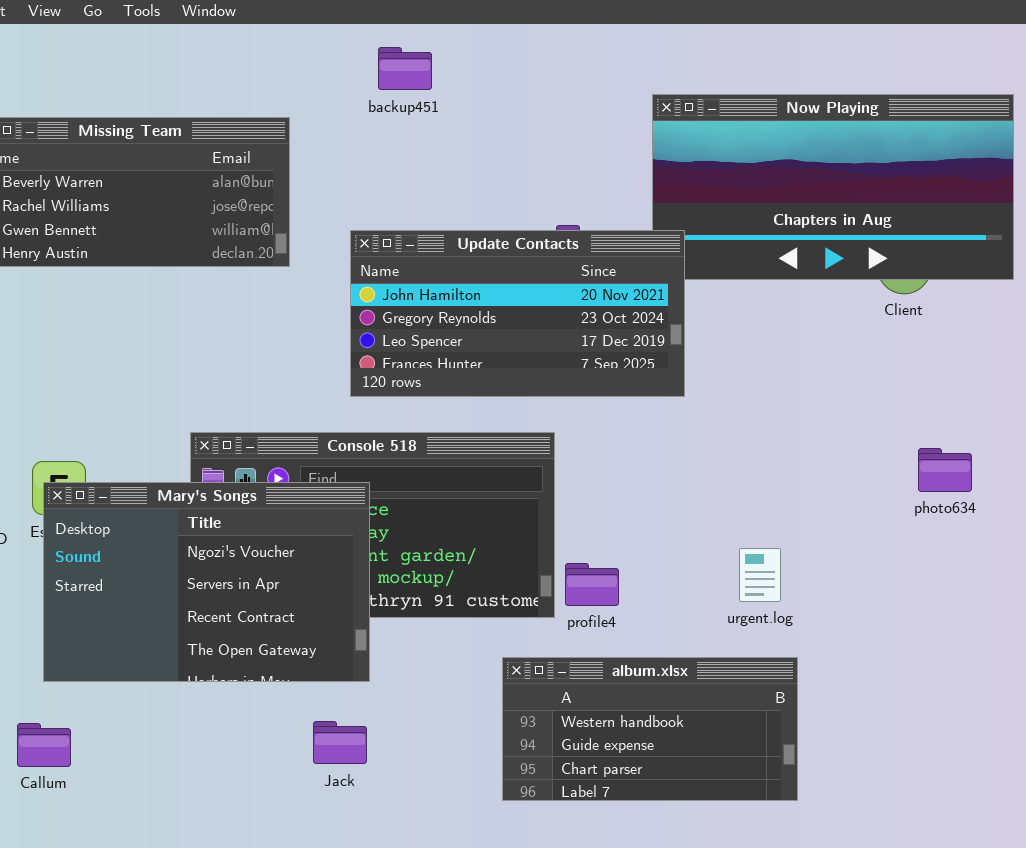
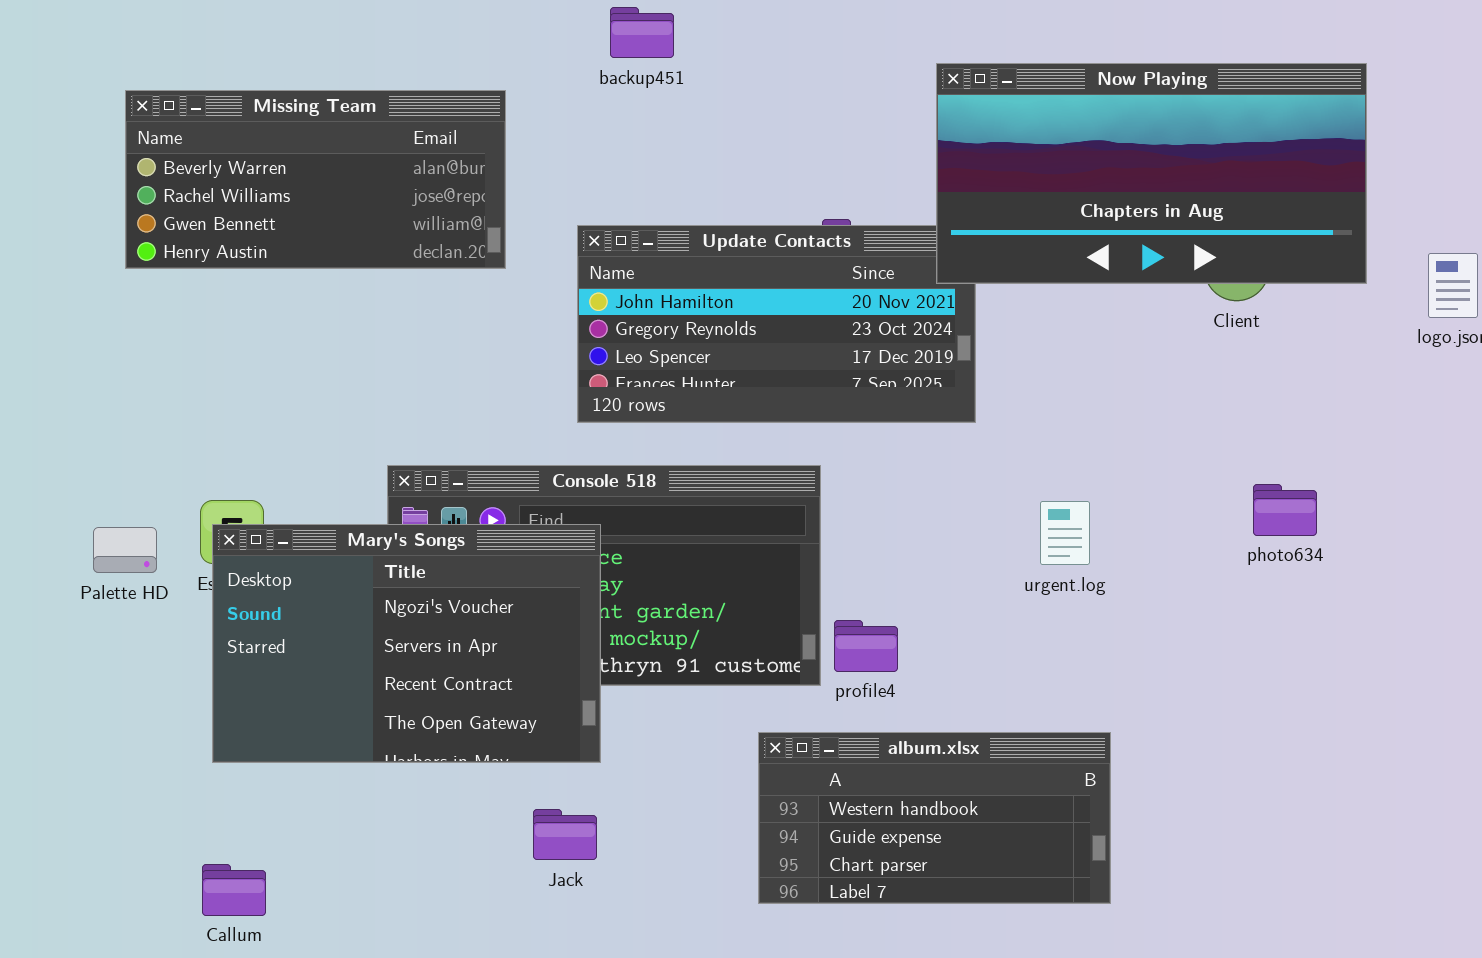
Now Playing: [652,94,1014,280] -> [936,63,1367,284], raised
urgent.log: [739,548,781,602] -> [1040,501,1090,565], moved
Callum: [17,723,71,767] -> [202,864,266,916], moved

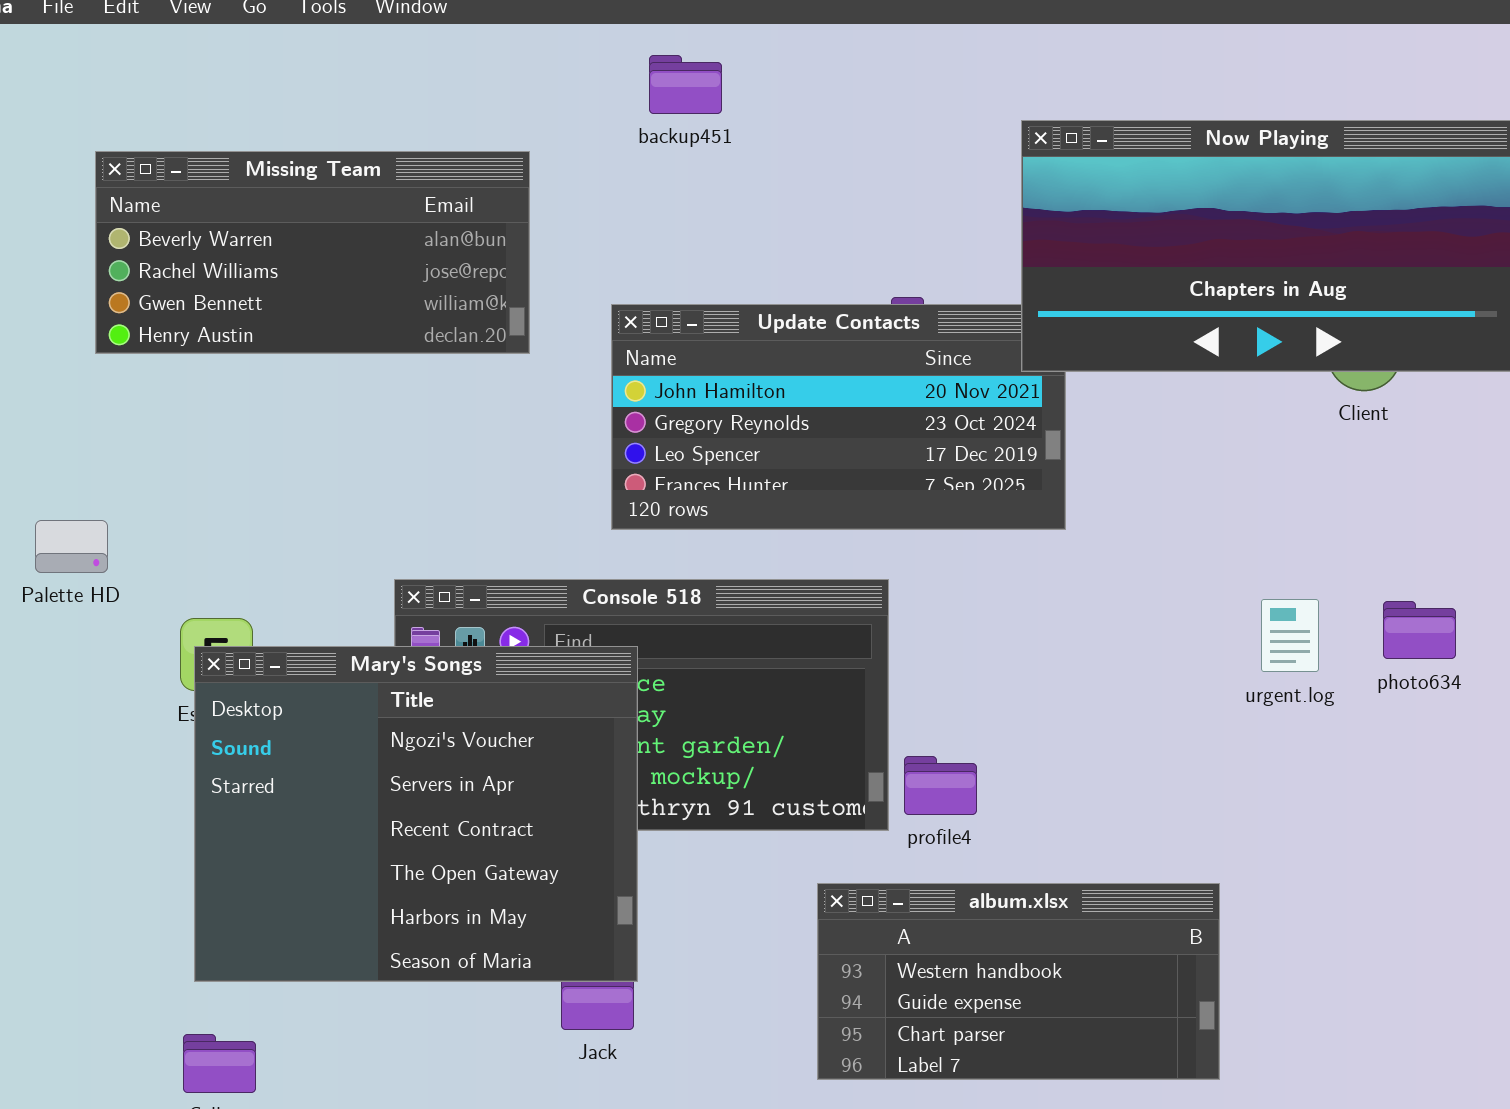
urgent.log: [1040,501,1090,565] -> [1261,599,1319,672], moved
Mary's Songs: [212,524,601,763] -> [194,646,638,982], resized
Palette HD: [93,527,157,573] -> [35,520,108,573], moved

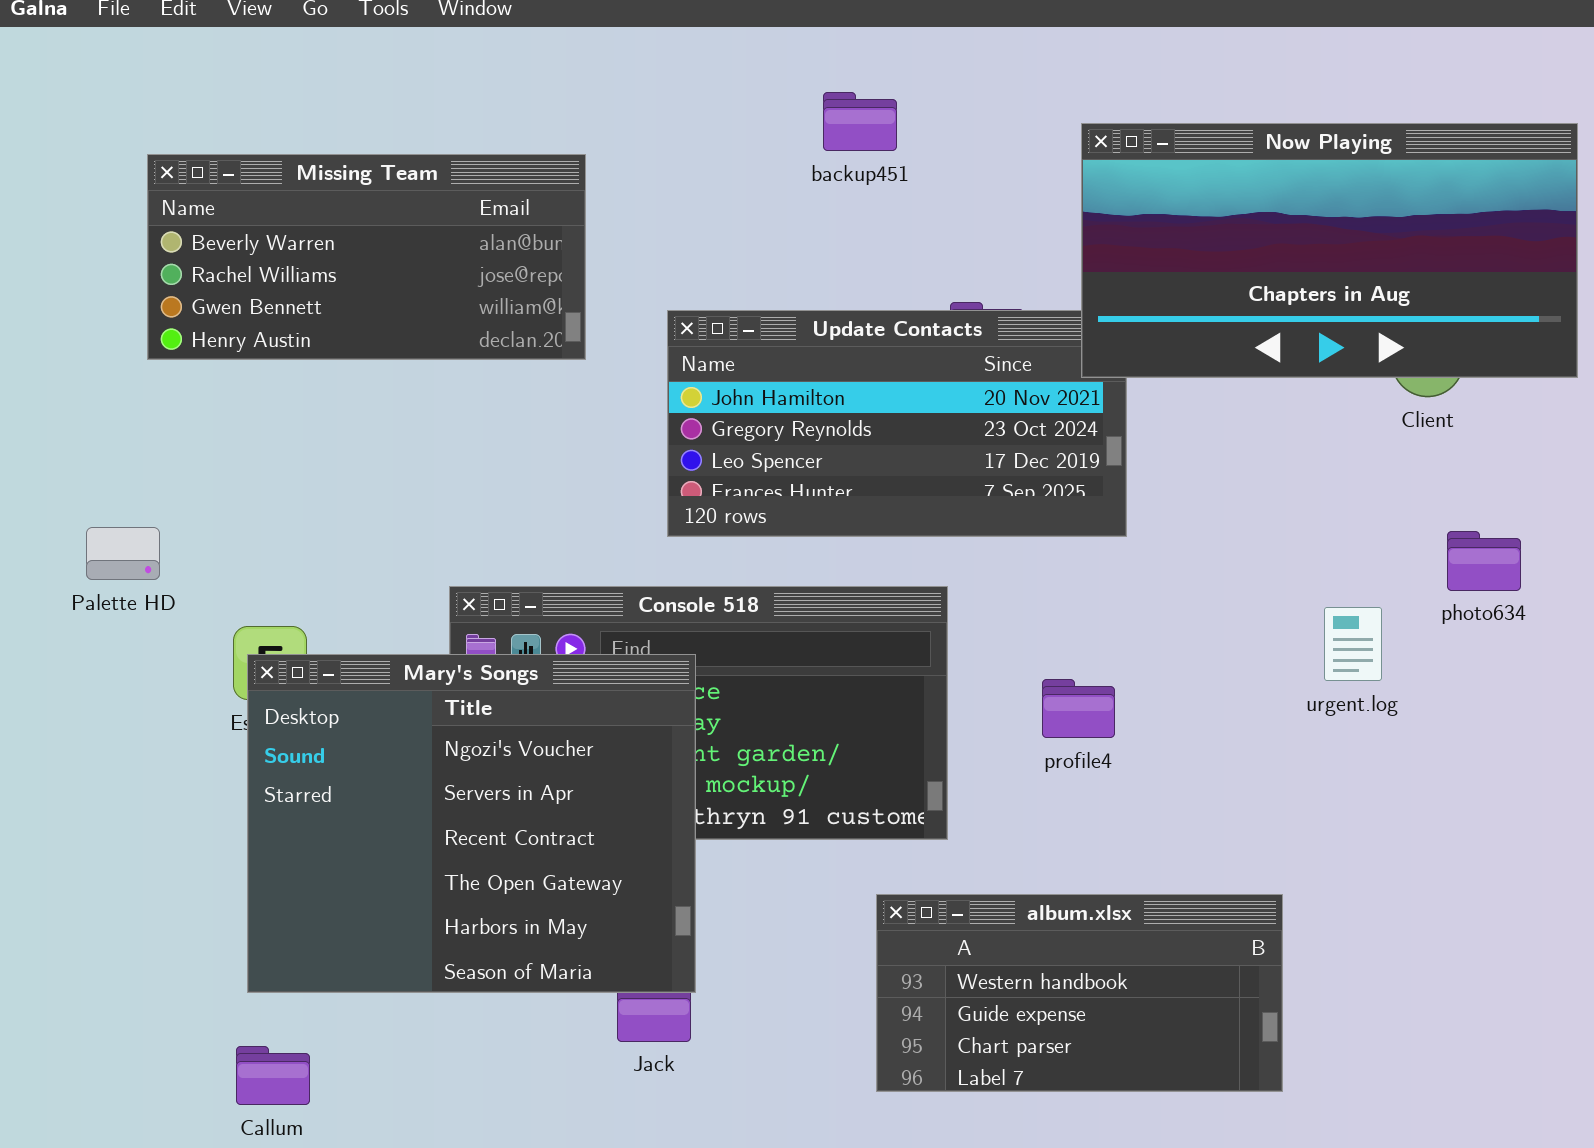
backup451: [649,55,722,114] -> [823,92,897,151], moved
photo634: [1383,601,1456,659] -> [1447,531,1521,591], moved
profile4: [904,756,977,815] -> [1042,679,1115,738], moved

